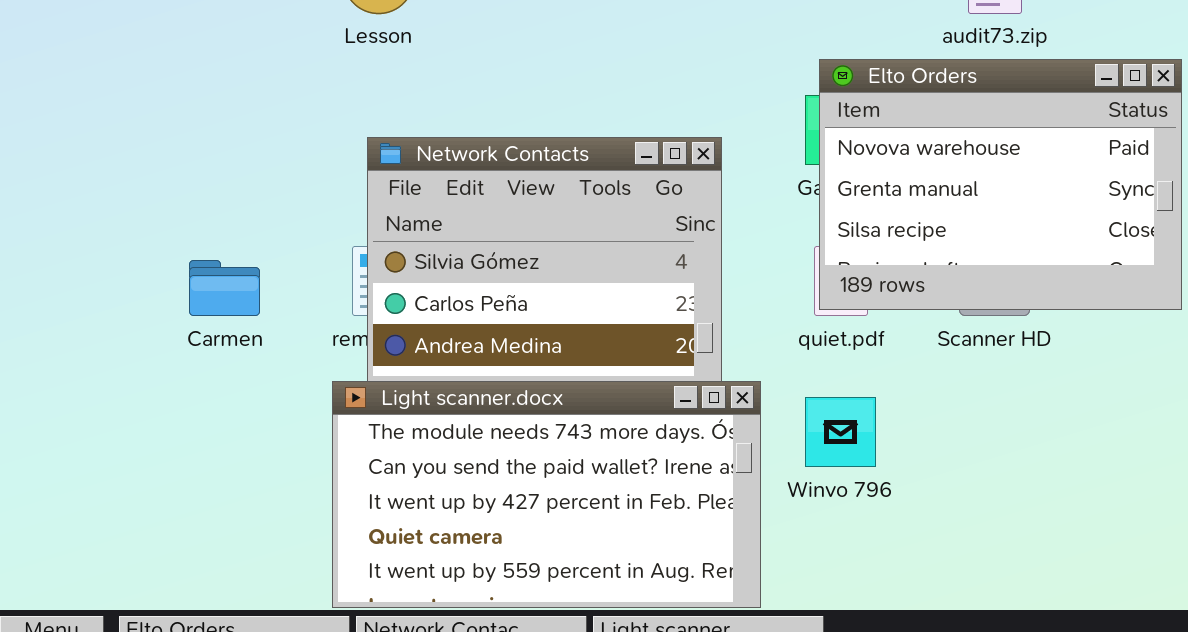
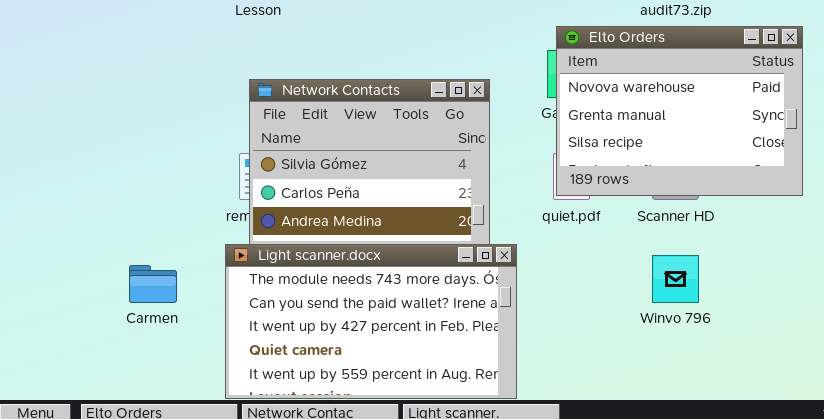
Carmen: [189,260,260,316] -> [129,265,177,303], moved
Winvo 796: [805,397,876,467] -> [652,255,699,303], moved

